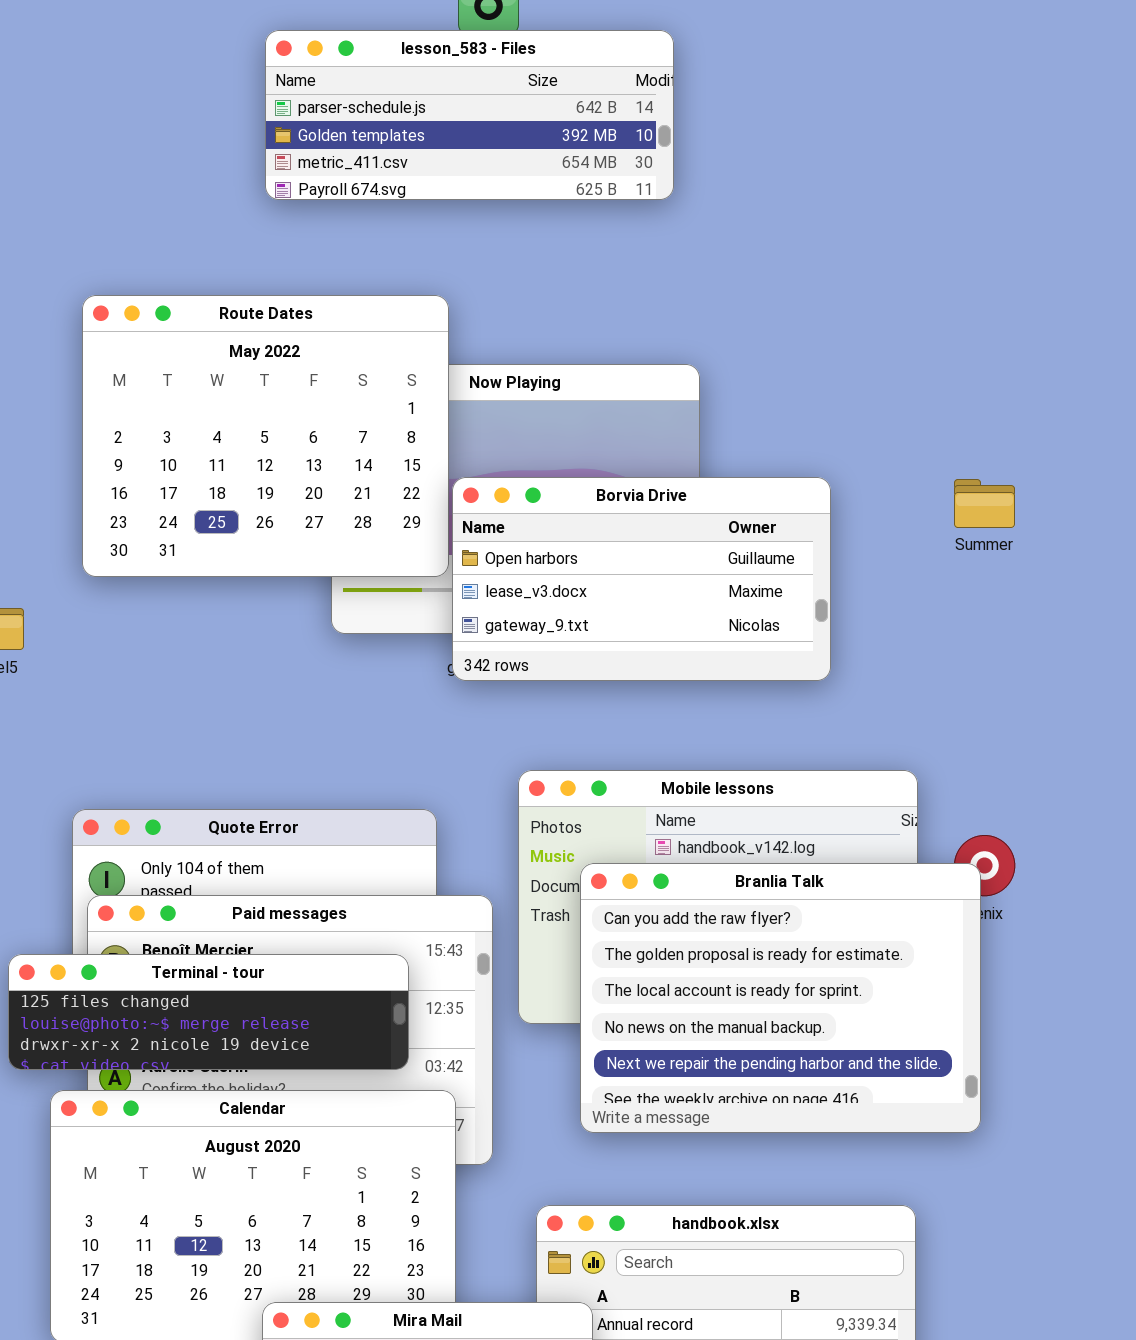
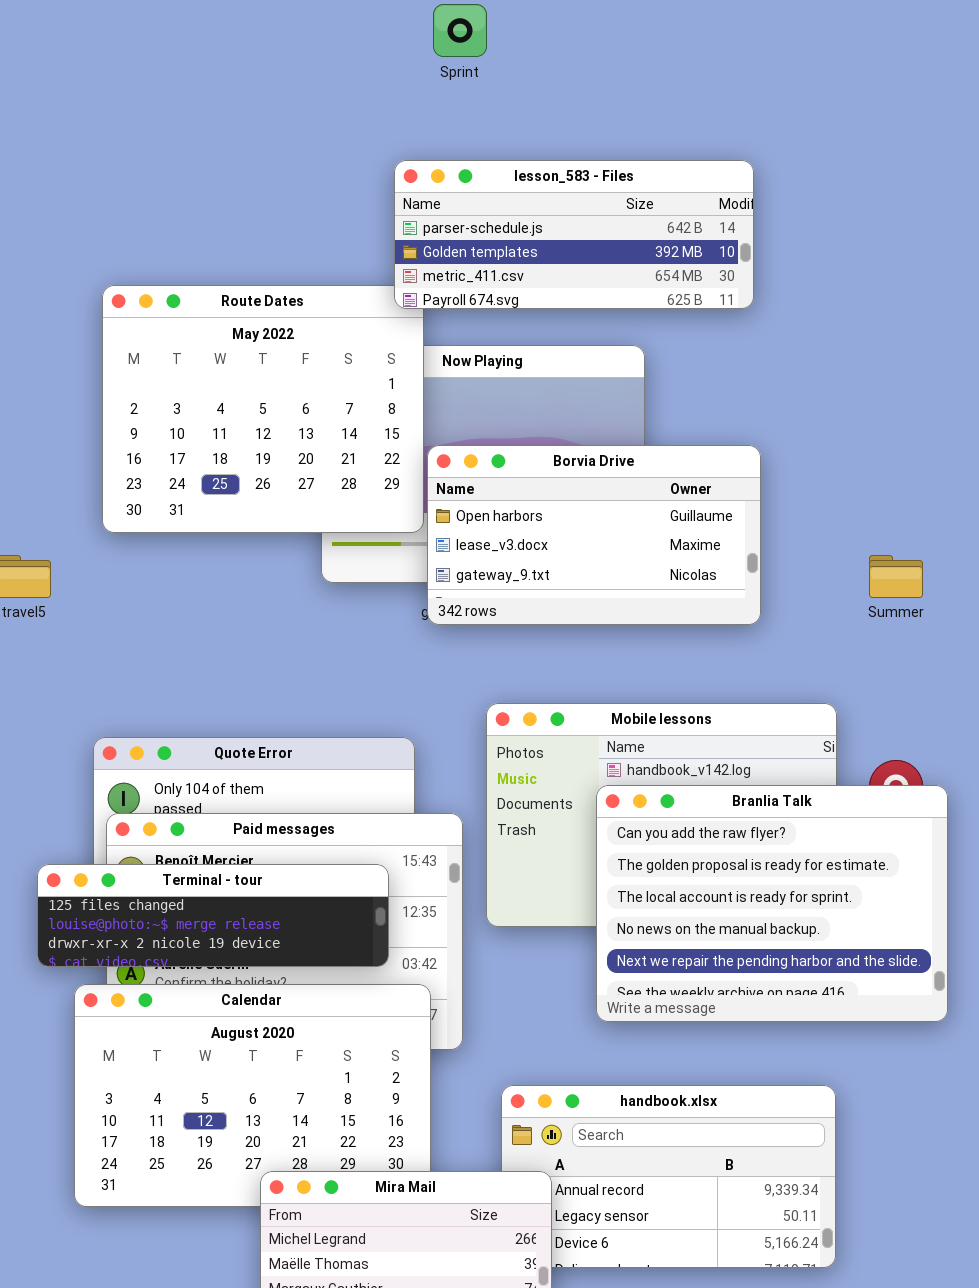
lesson_583 - Files: [265,30,674,200] -> [394,160,754,309], moved
Summer: [954,479,1015,528] -> [869,555,923,598], moved
Branlia Talk: [580,863,981,1133] -> [596,785,948,1022], moved

